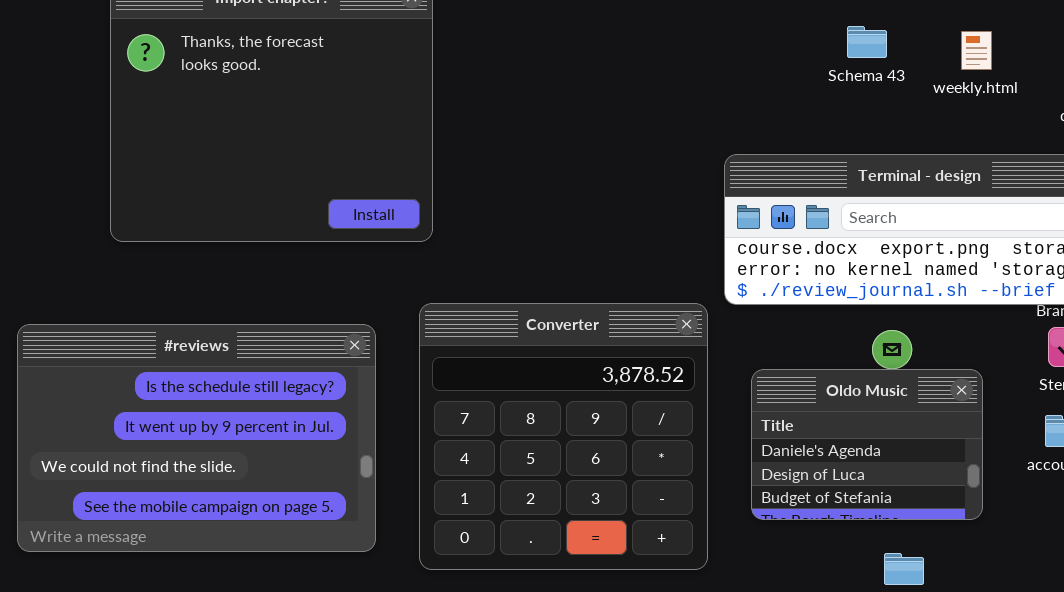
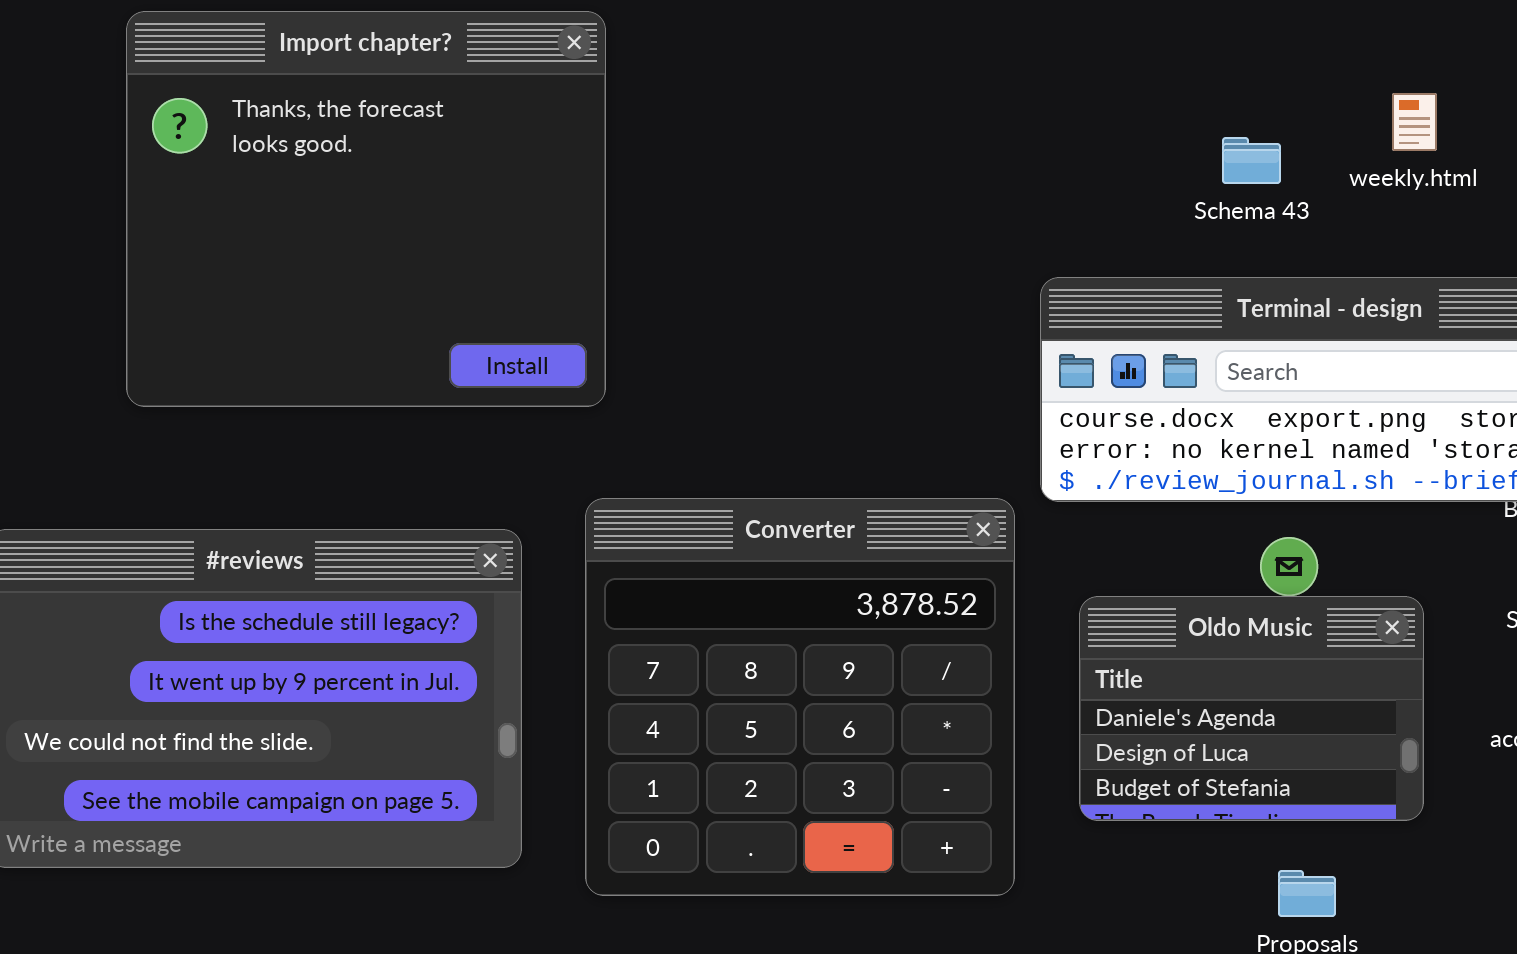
Schema 43: [847,26,887,58] -> [1222,137,1281,184], moved

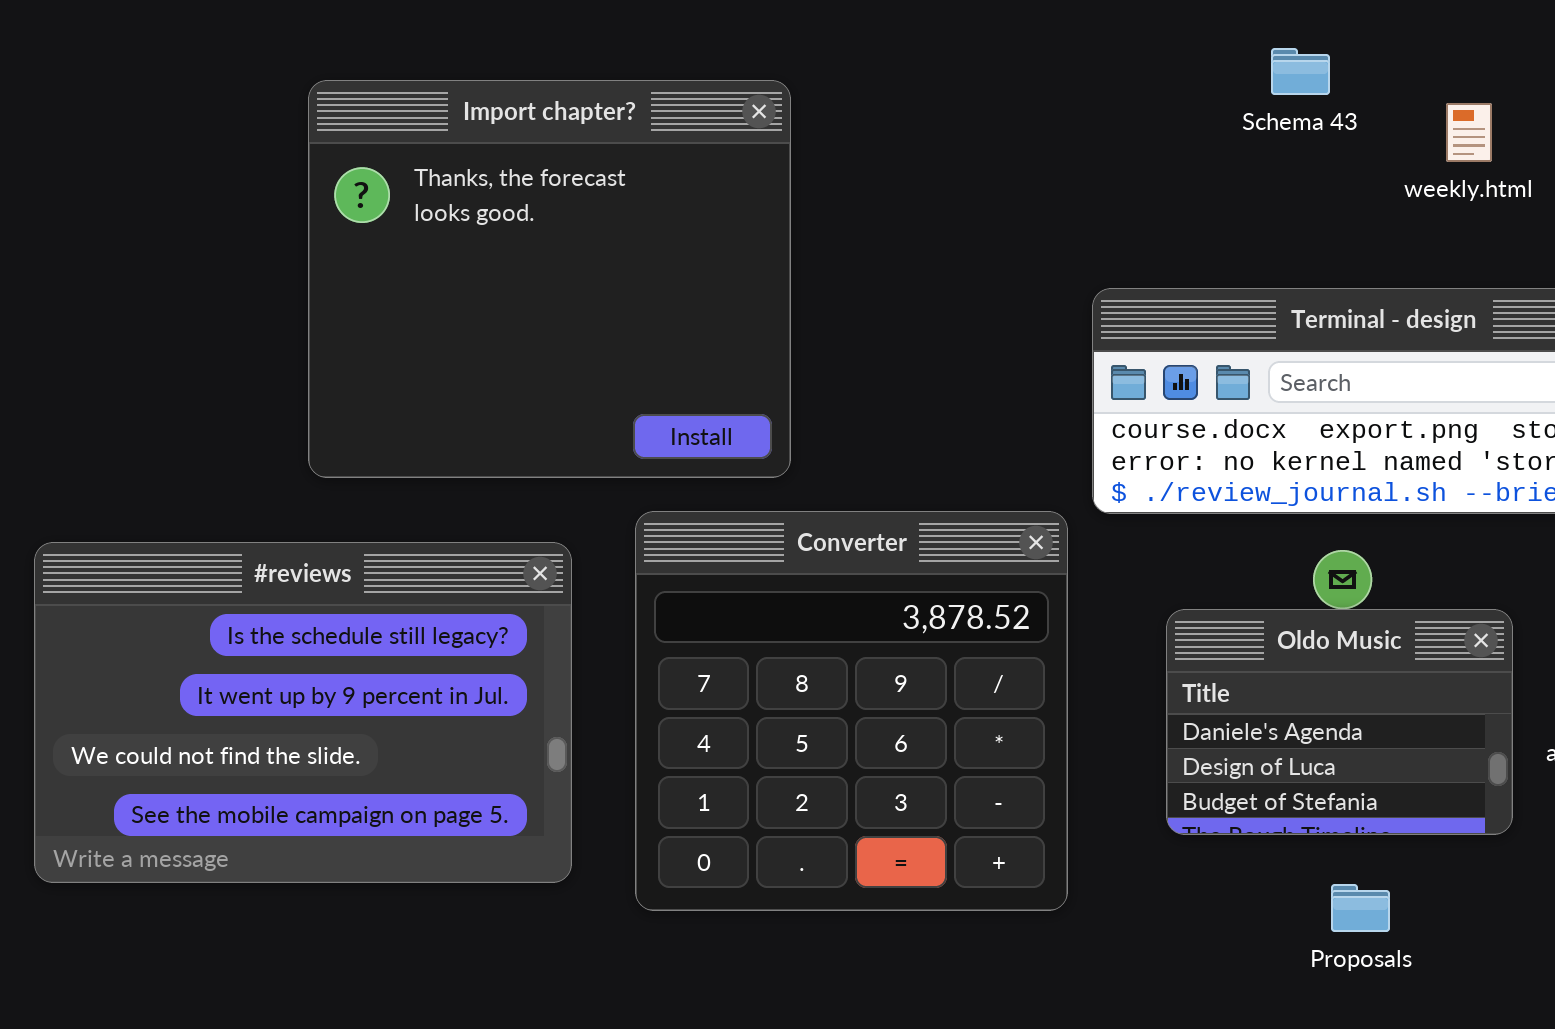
Import chapter?: [126,11,606,407] -> [308,80,791,478], moved
Schema 43: [1222,137,1281,184] -> [1271,48,1330,95], moved
Oldo Music: [1079,596,1424,821] -> [1166,609,1513,835], moved

